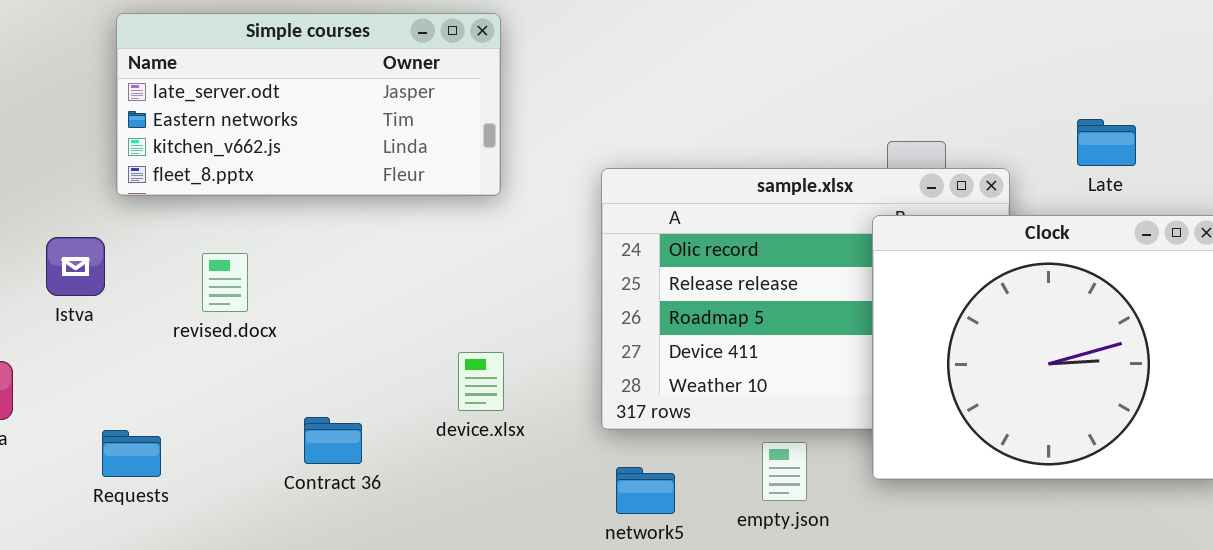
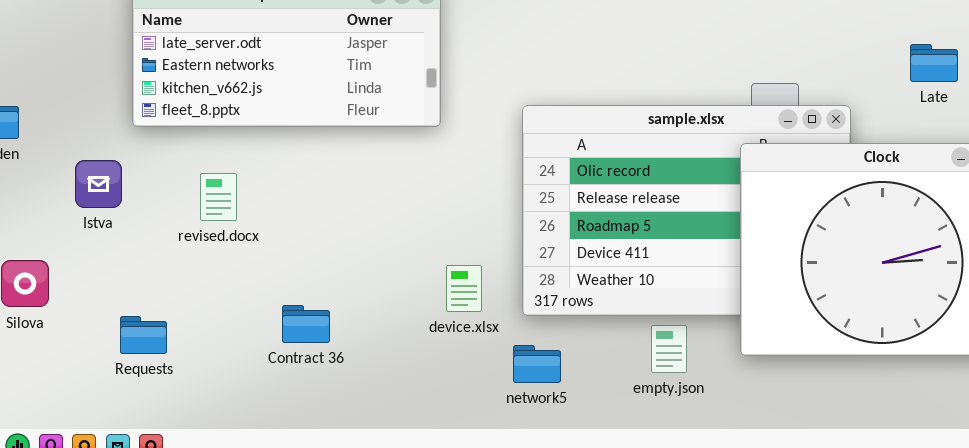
Late: [1077,119,1136,166] -> [910,44,958,82], moved
device.xlsx: [458,352,504,411] -> [446,265,482,312], moved
network5: [616,467,675,514] -> [513,345,561,383], moved

